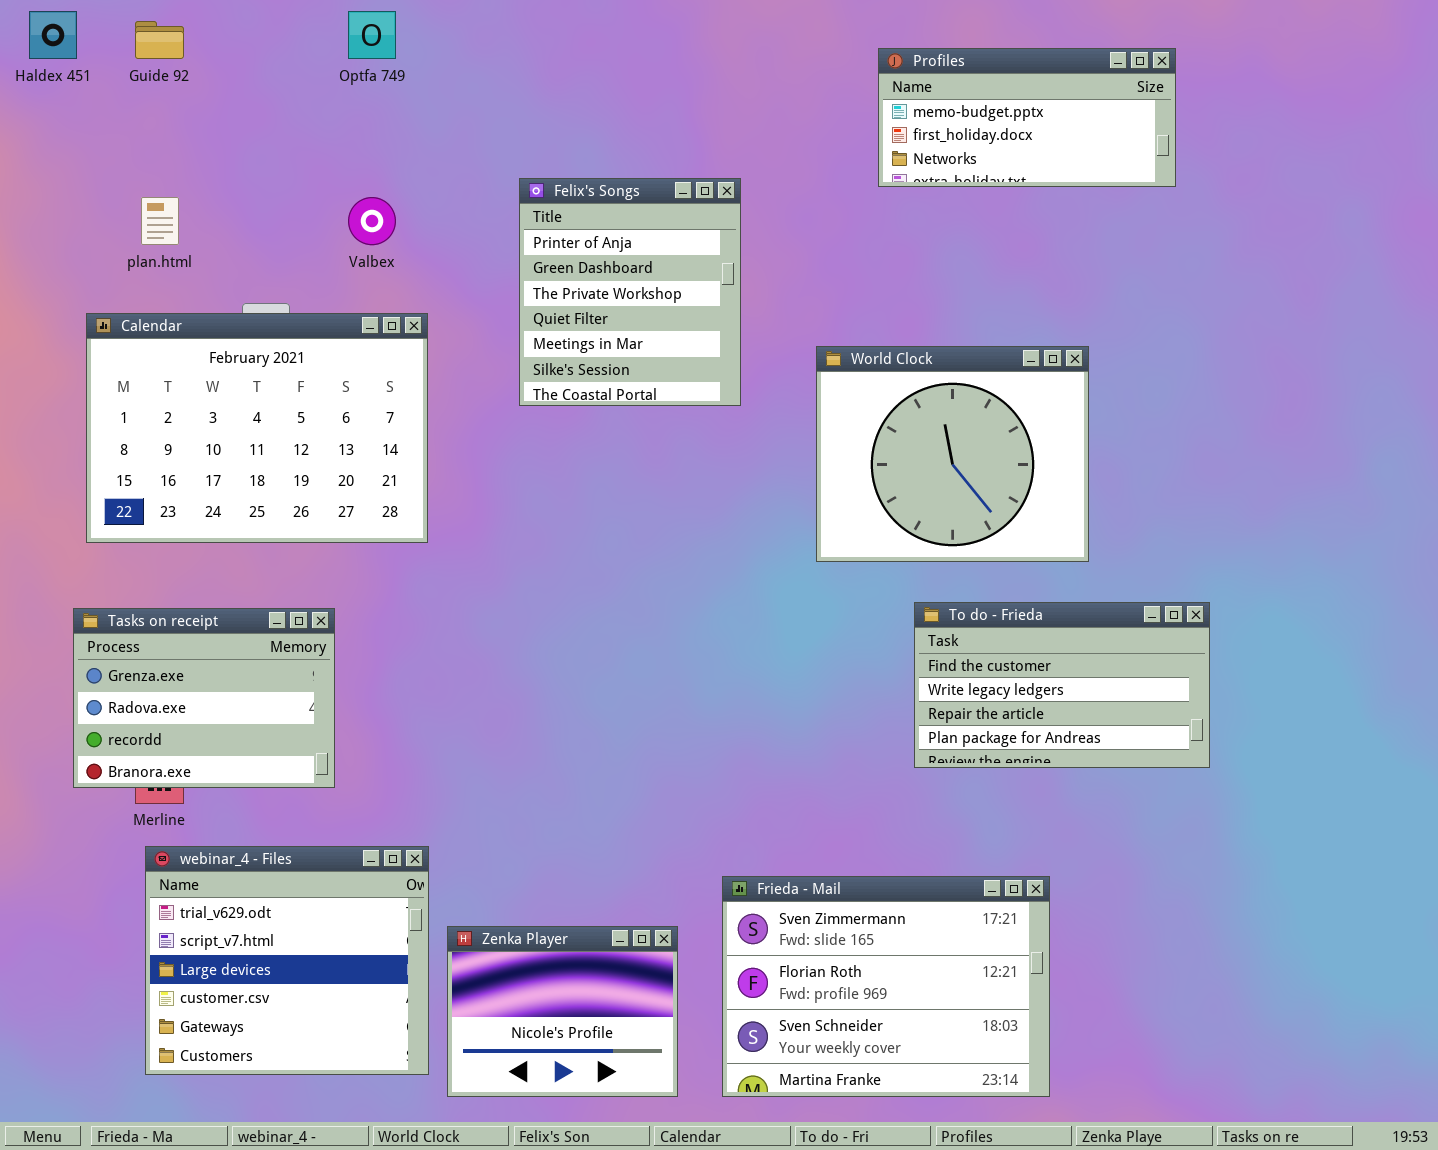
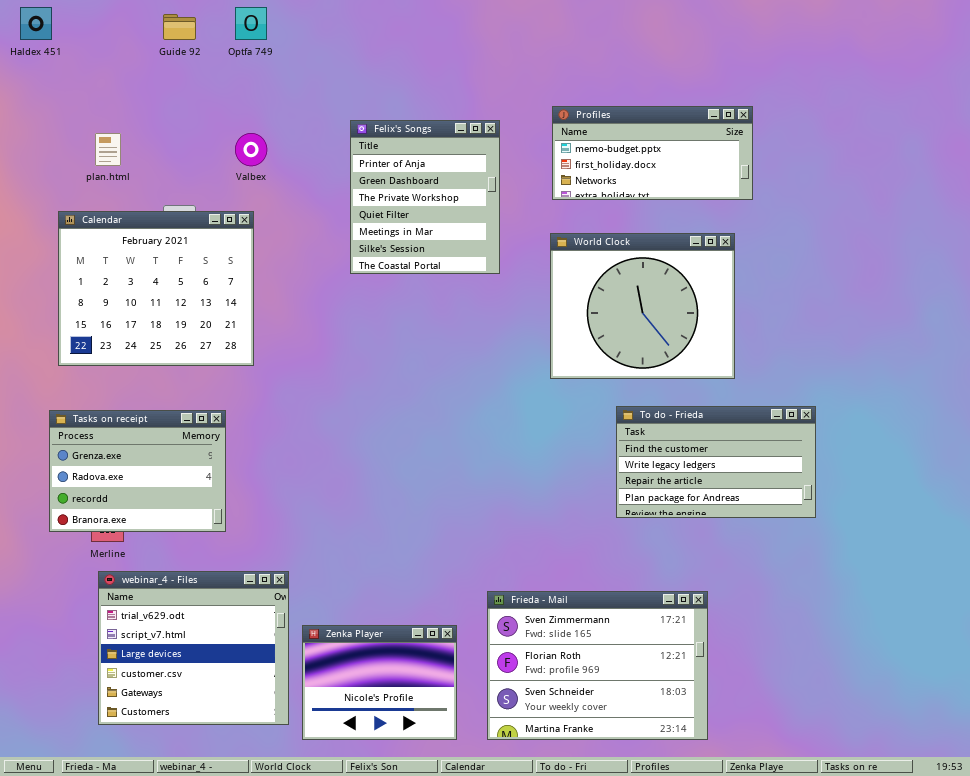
Guide 92: [135,21,184,59] -> [163,14,196,40], moved
Profiles: [878,48,1176,187] -> [552,106,753,200], moved
Calendar: [86,313,428,543] -> [58,211,254,366], resized

